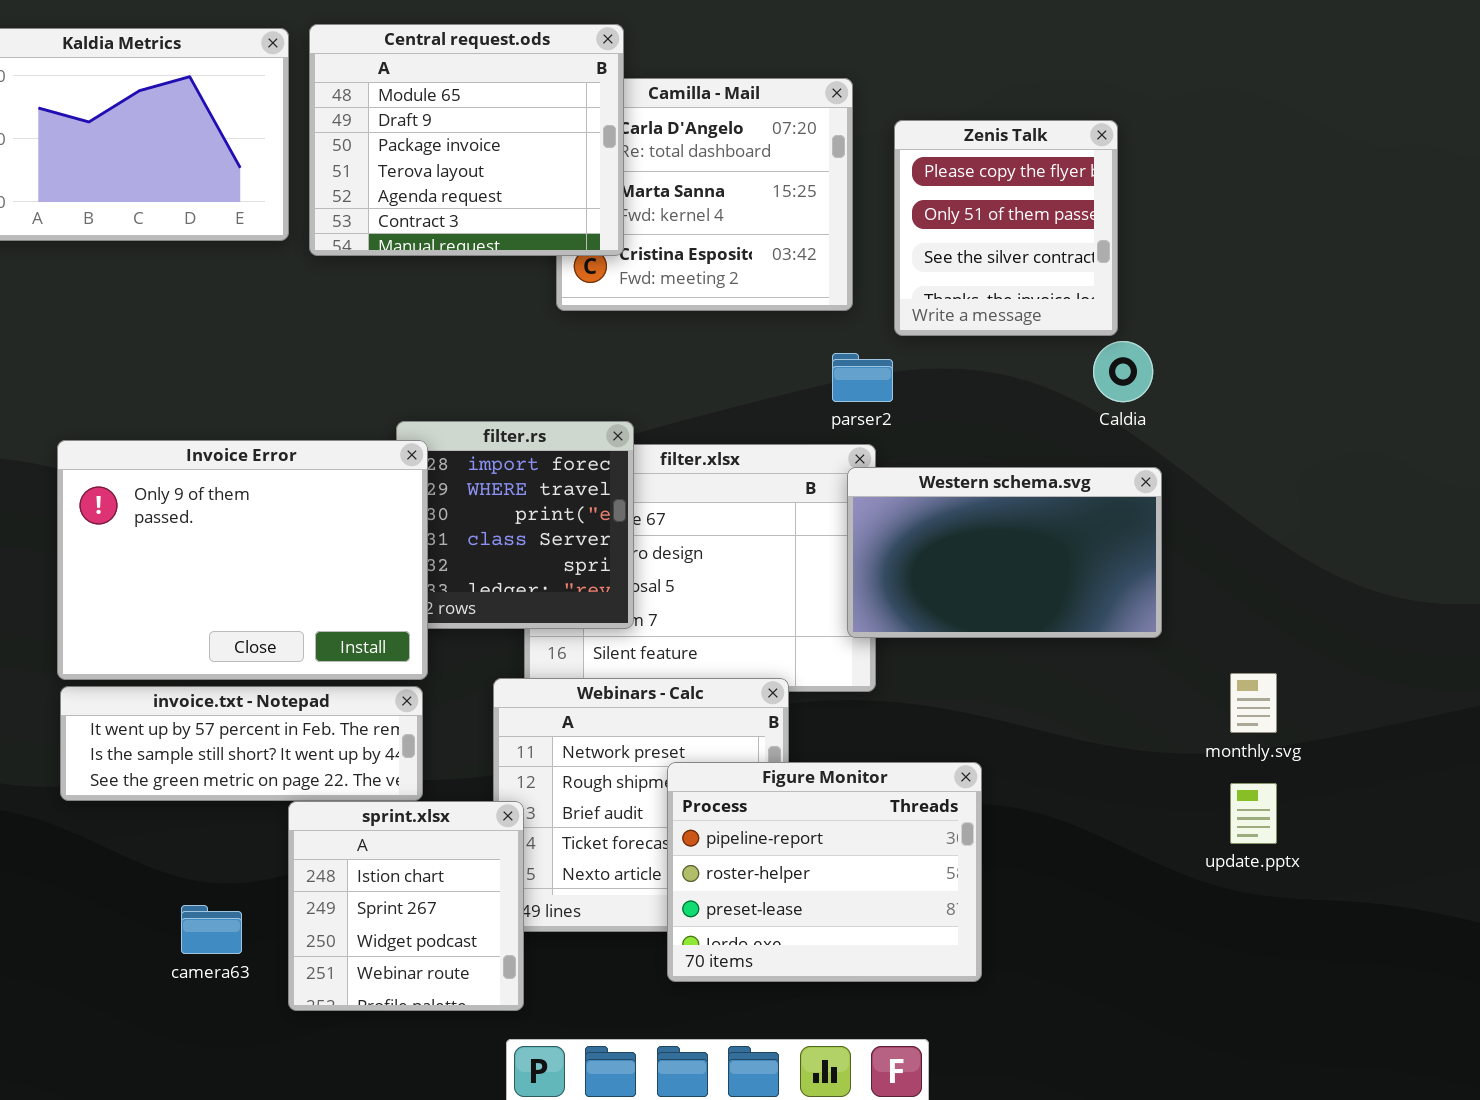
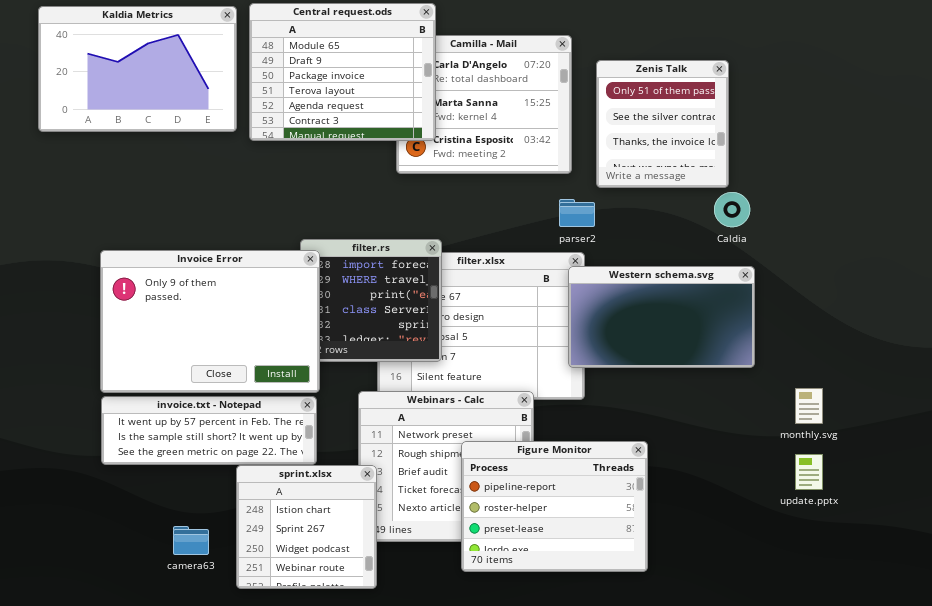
Zenis Talk: [894,120,1118,336] -> [596,60,729,188], scrolled down 1 row

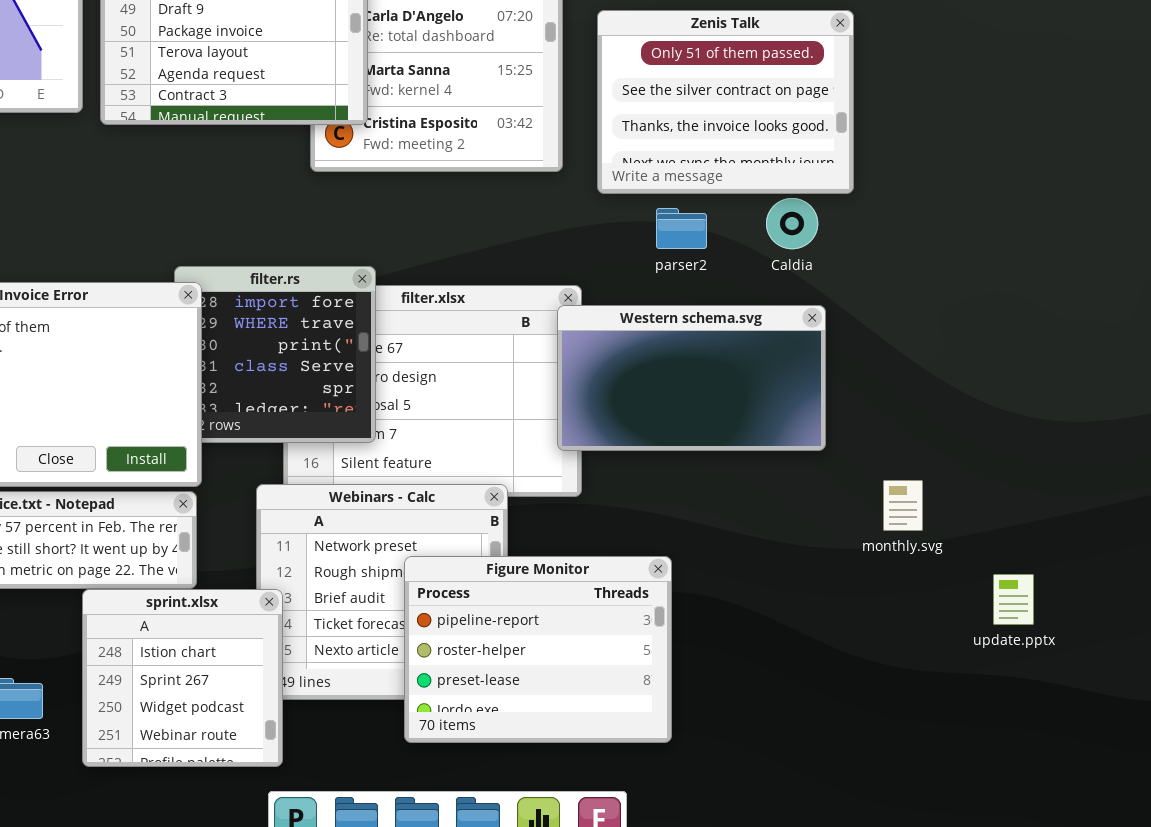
Zenis Talk: [596,60,729,188] -> [597,10,854,194], resized
parser2: [559,199,595,227] -> [656,208,707,249], moved
update.pptx: [795,454,823,490] -> [993,574,1034,625], moved

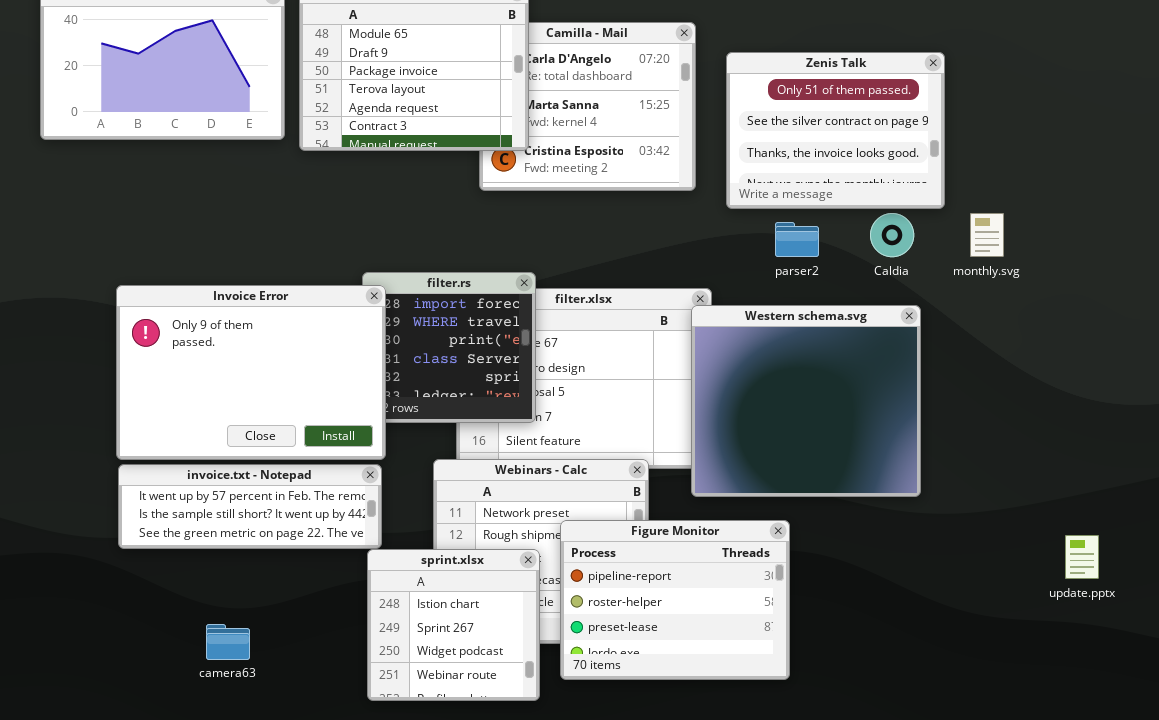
Western schema.svg: [557,305,826,451] -> [691,305,921,497], resized
monthly.svg: [883,480,923,531] -> [970,213,1004,257], moved
sprint.xlsx: [82,589,283,767] -> [367,549,540,701], moved

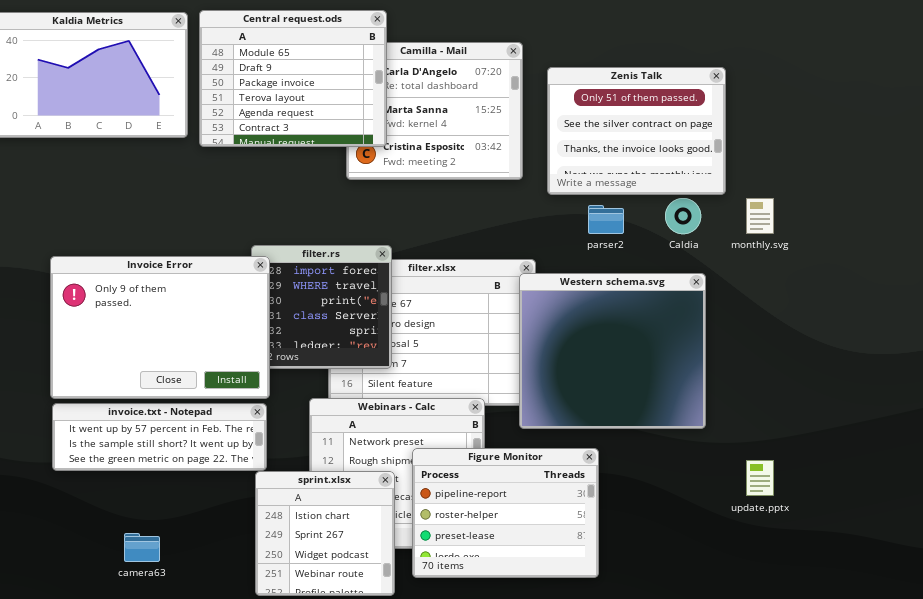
update.pptx: [1065,535,1099,579] -> [746,460,774,496], moved

